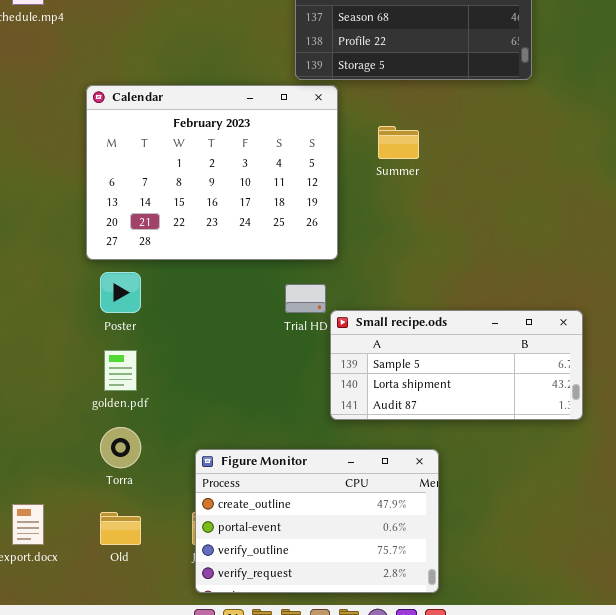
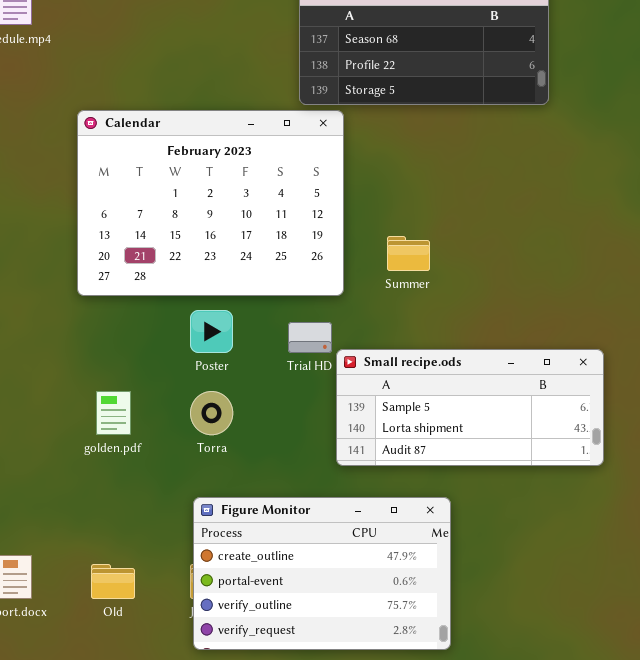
Summer: [378,126,419,159] -> [387,236,430,271], moved
Poster: [100,272,141,313] -> [190,310,233,353], moved
Torra: [100,427,141,468] -> [190,391,233,435], moved

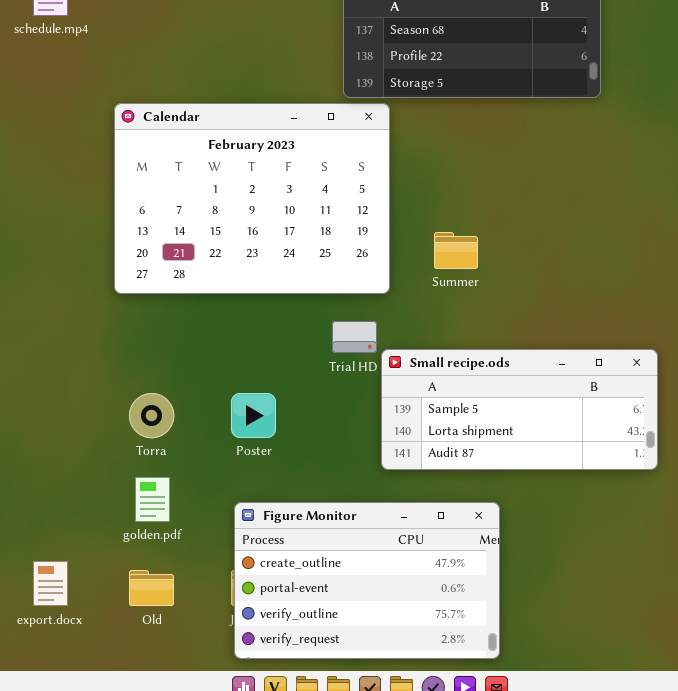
Poster: [190,310,233,353] -> [231,393,276,438], moved
golden.pdf: [96,391,131,435] -> [135,477,170,522], moved
Torra: [190,391,233,435] -> [129,393,174,438], moved

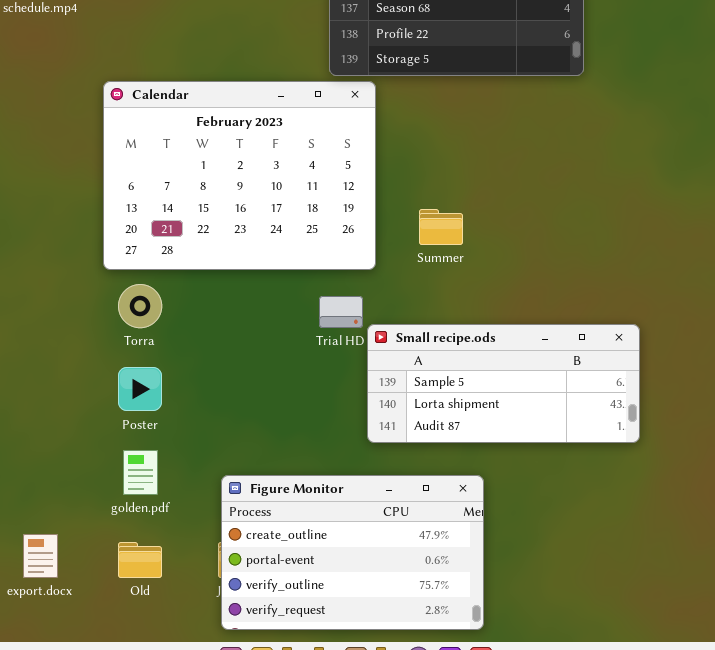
Torra: [129,393,174,438] -> [118,284,162,328], moved
Poster: [231,393,276,438] -> [118,367,162,411], moved

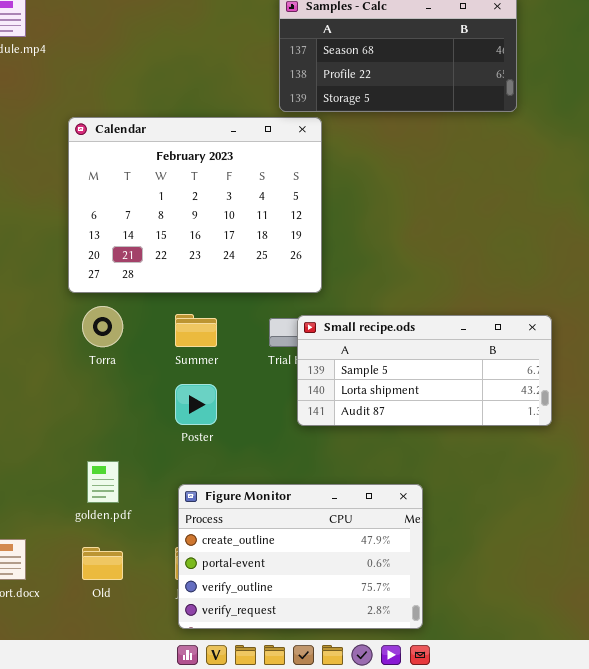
Summer: [419,209,463,245] -> [175,314,217,347], moved
Small recipe.ods: [367,324,640,443] -> [297,315,552,426], moved
Poster: [118,367,162,411] -> [175,384,217,425], moved

